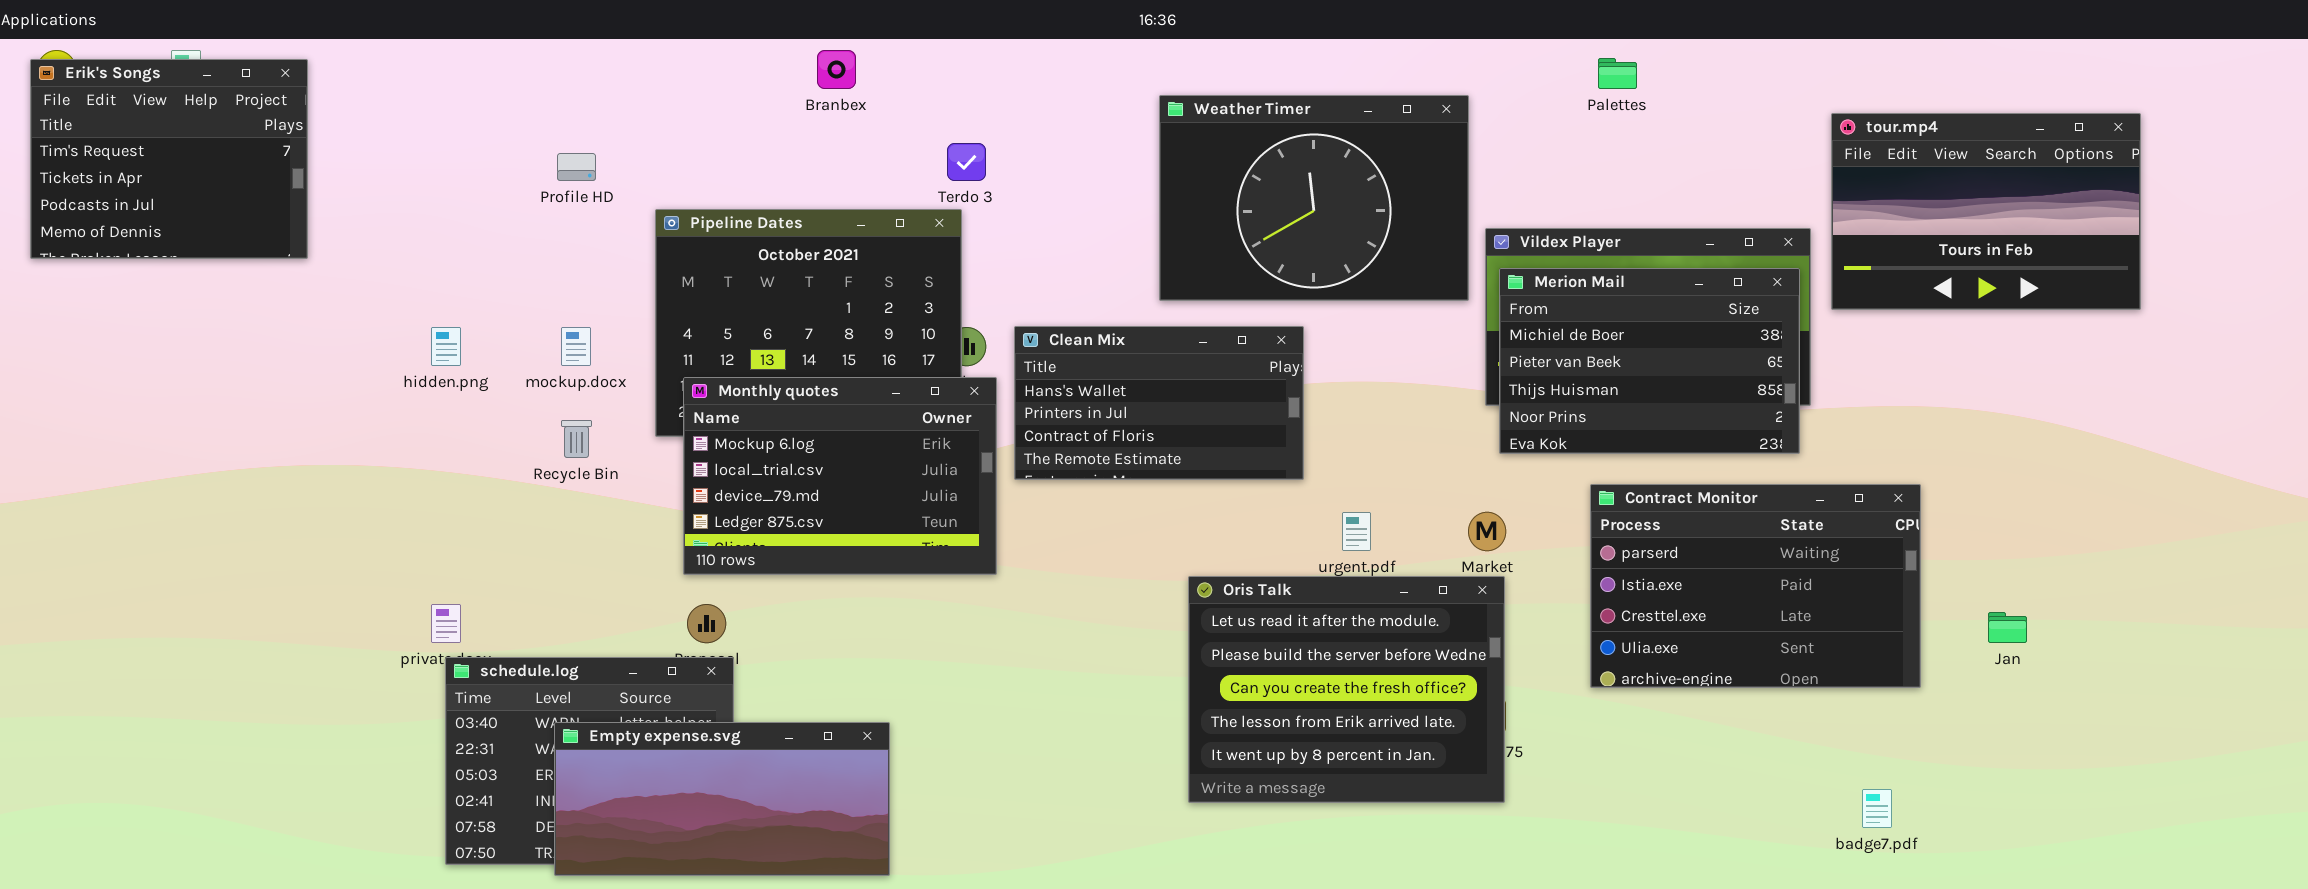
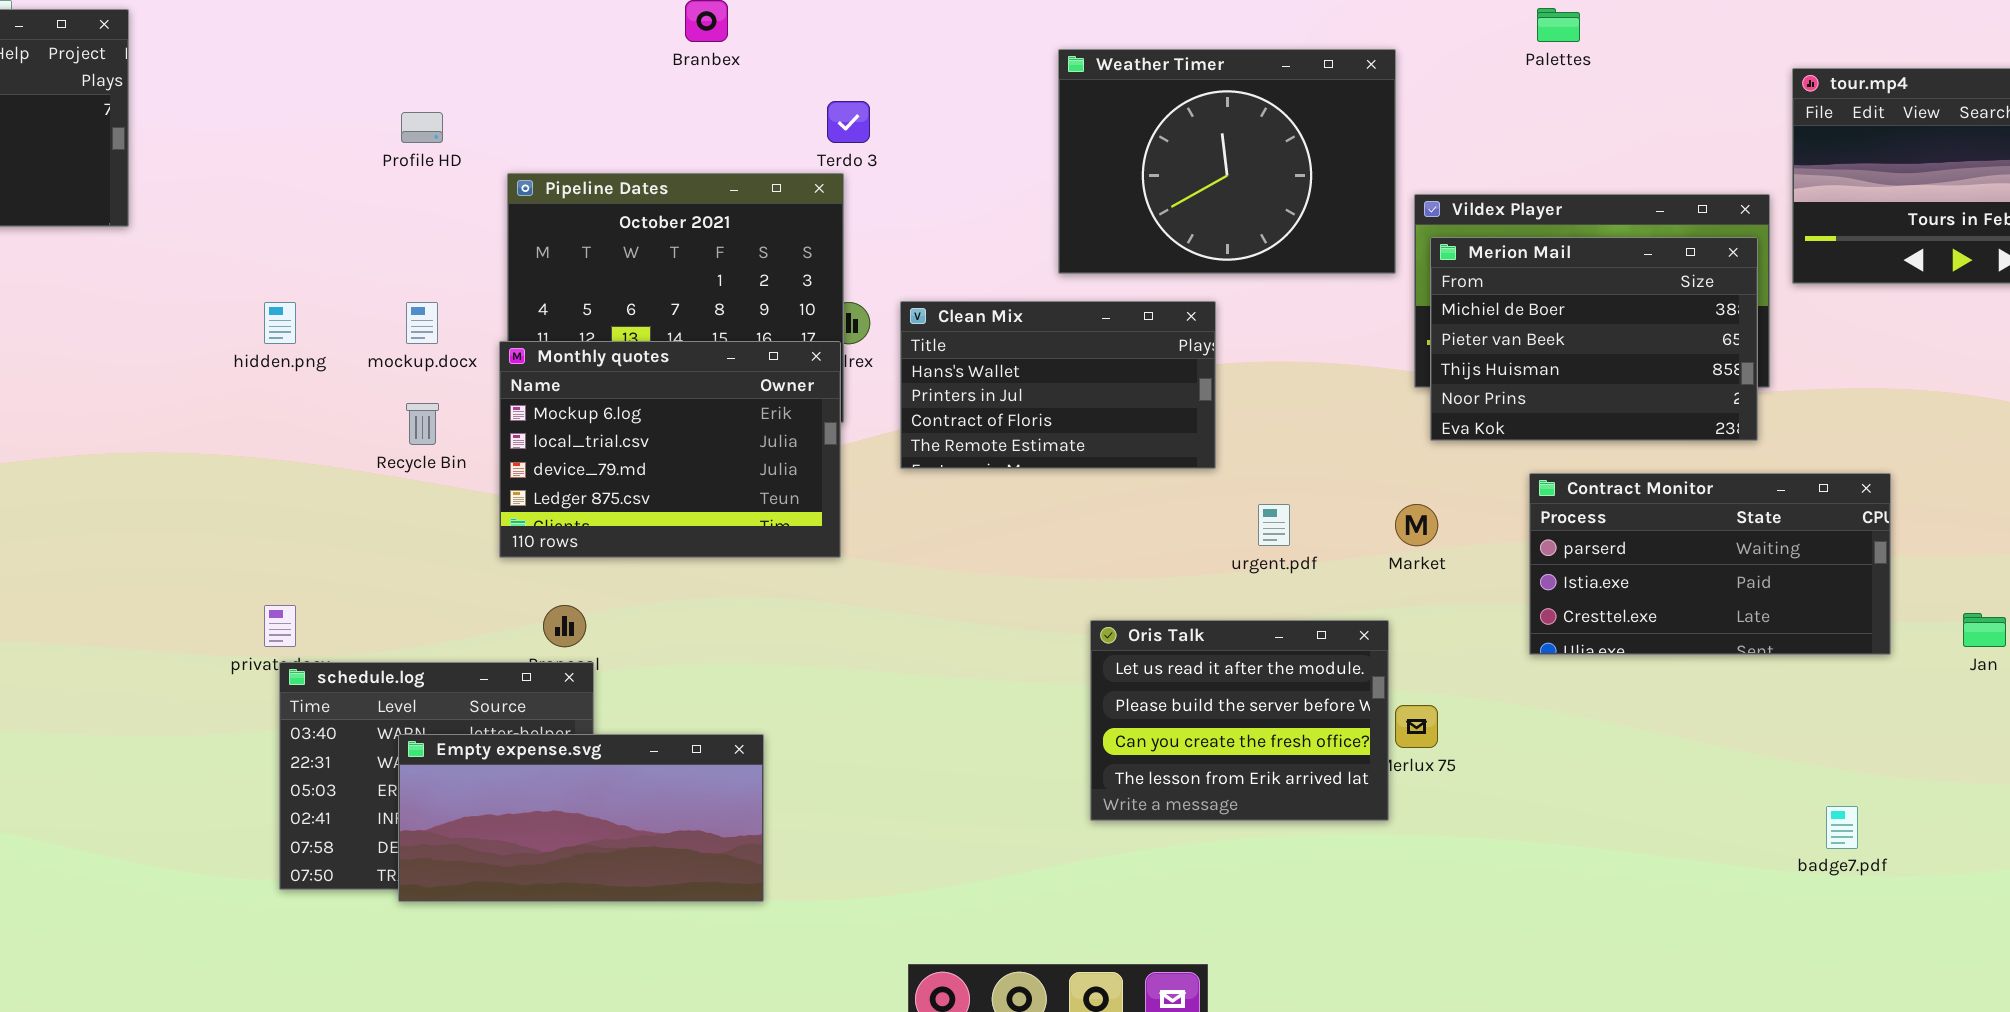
Monthly quotes: [683,377,997,575] -> [499,341,841,558], moved
Contract Monitor: [1590,484,1921,688] -> [1529,473,1891,655], resized
Oris Talk: [1188,576,1505,803] -> [1090,620,1389,821], resized

